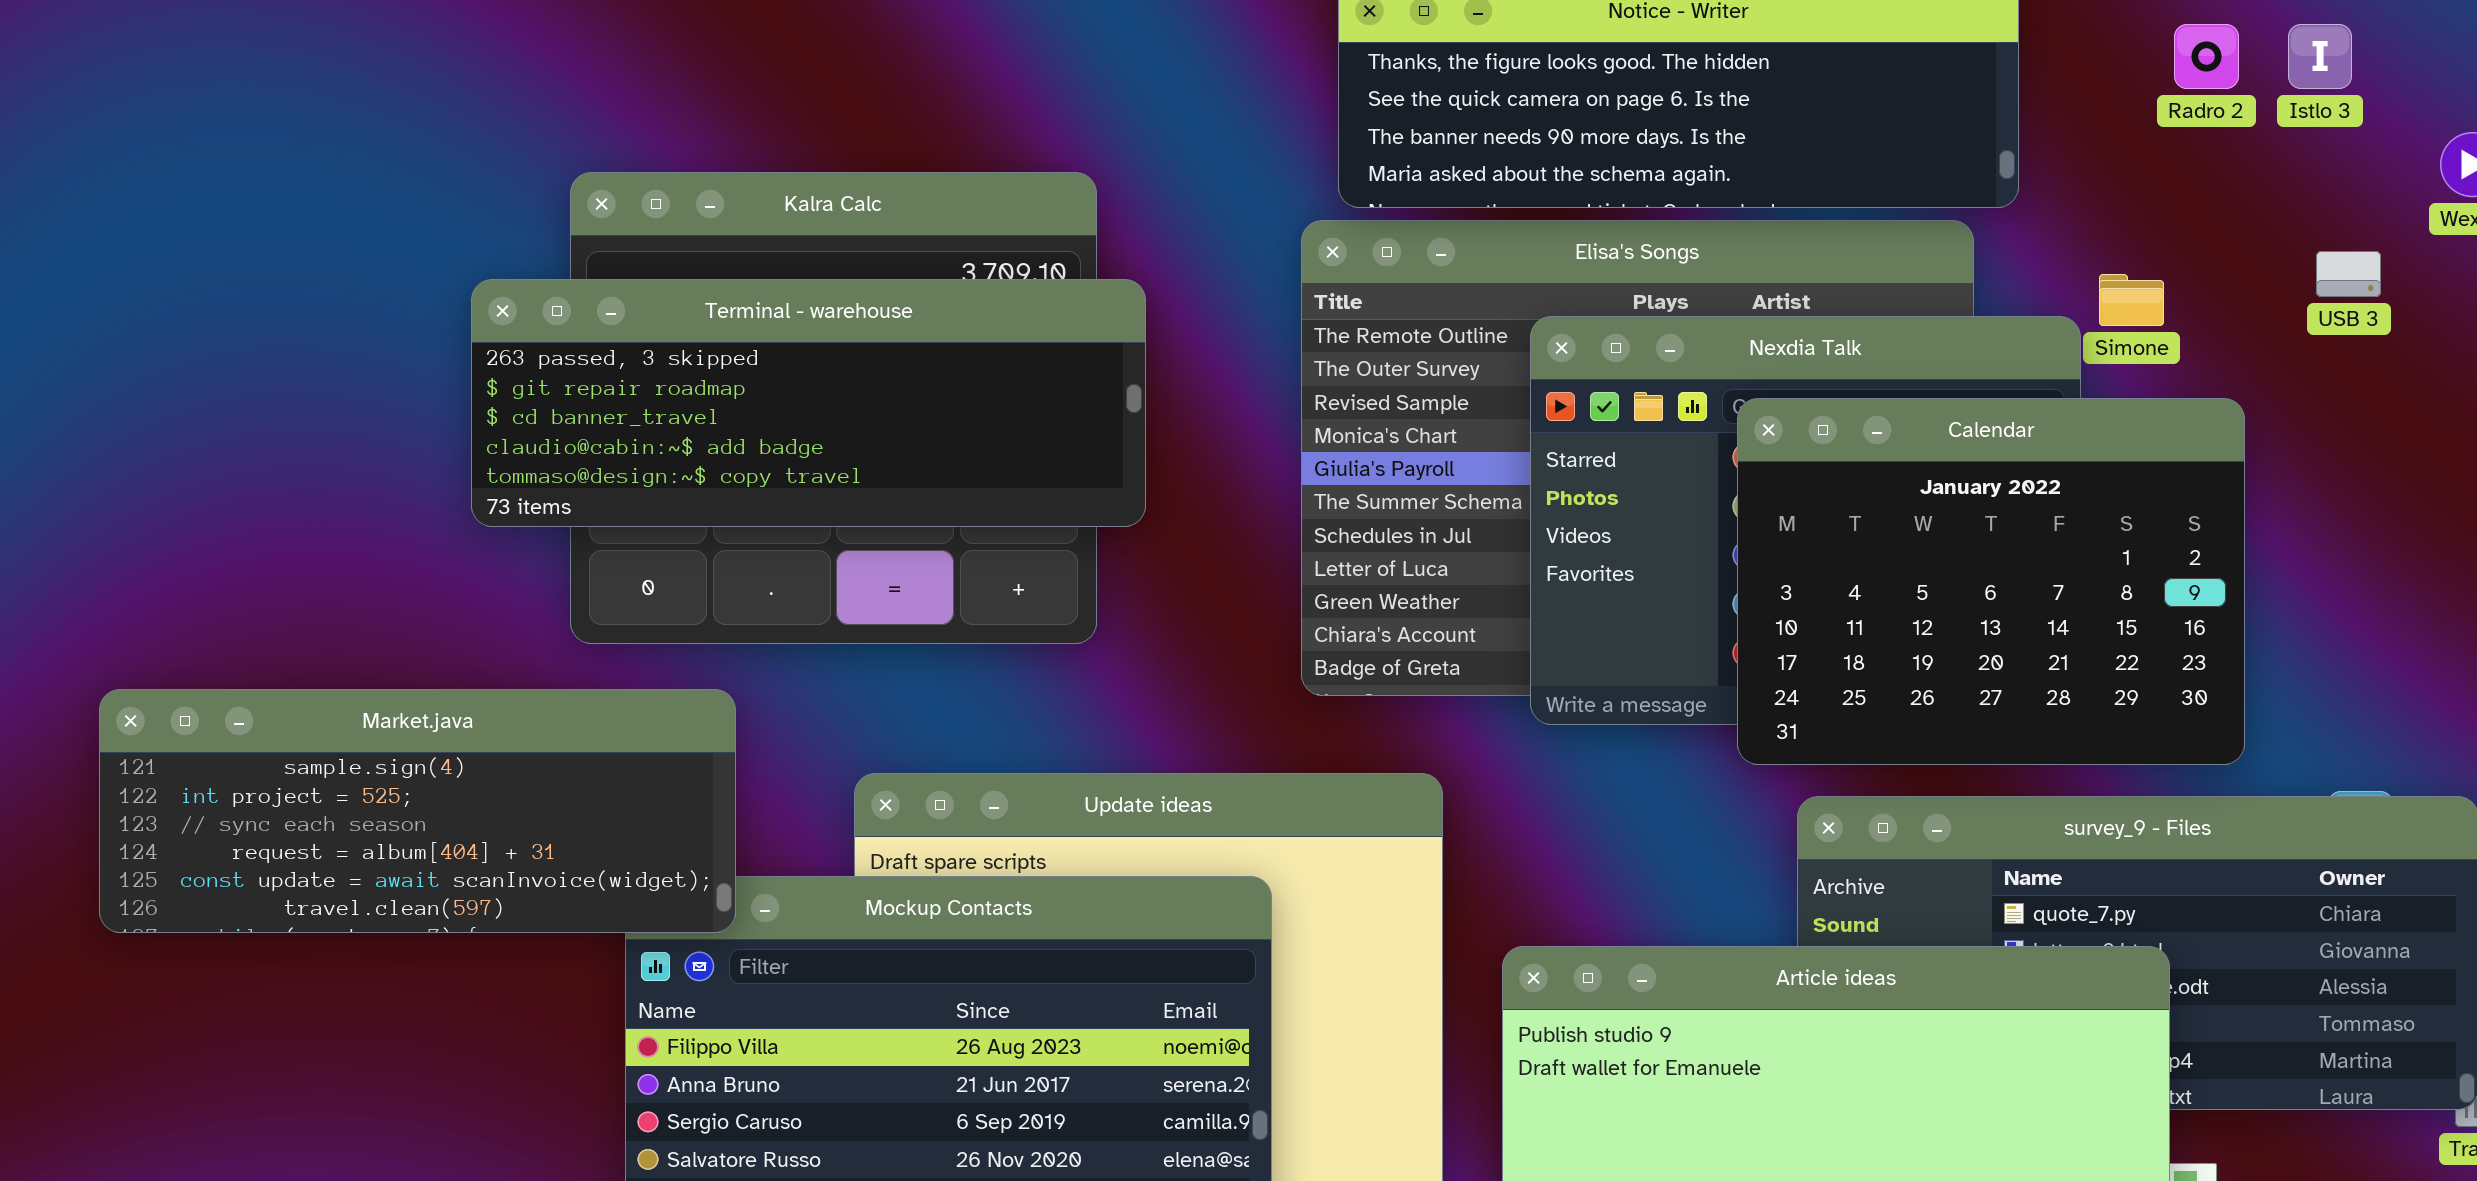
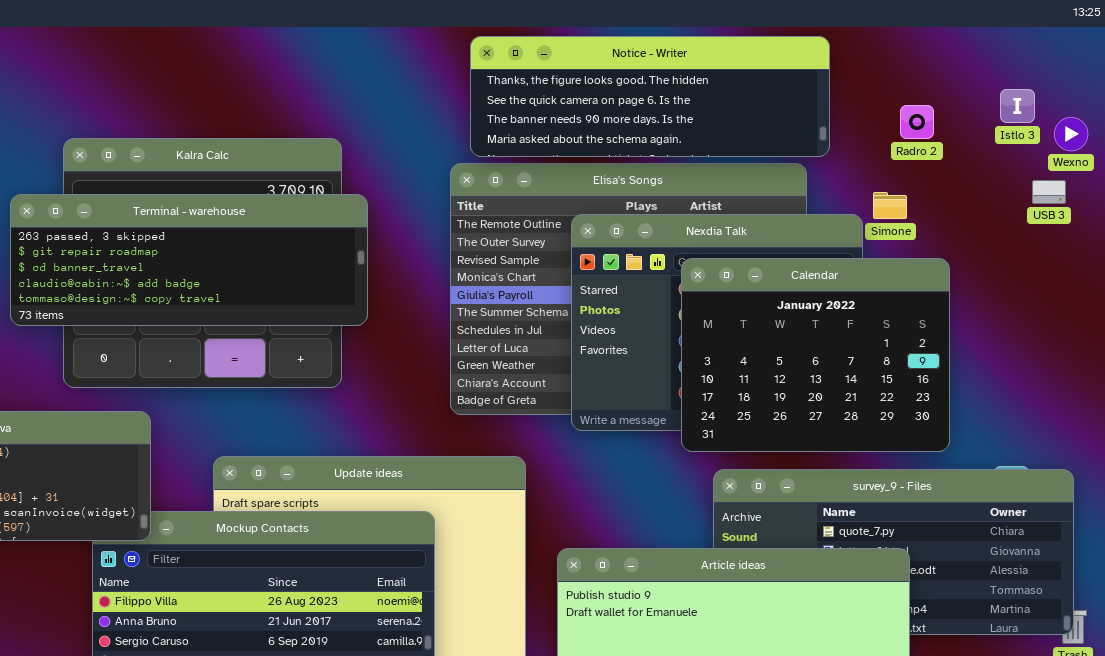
Radro 2: [2174,24,2239,89] -> [900,105,934,139], moved
Istlo 3: [2288,24,2352,89] -> [1000,89,1035,123], moved
USB 3: [2316,251,2381,297] -> [1032,180,1066,204], moved

